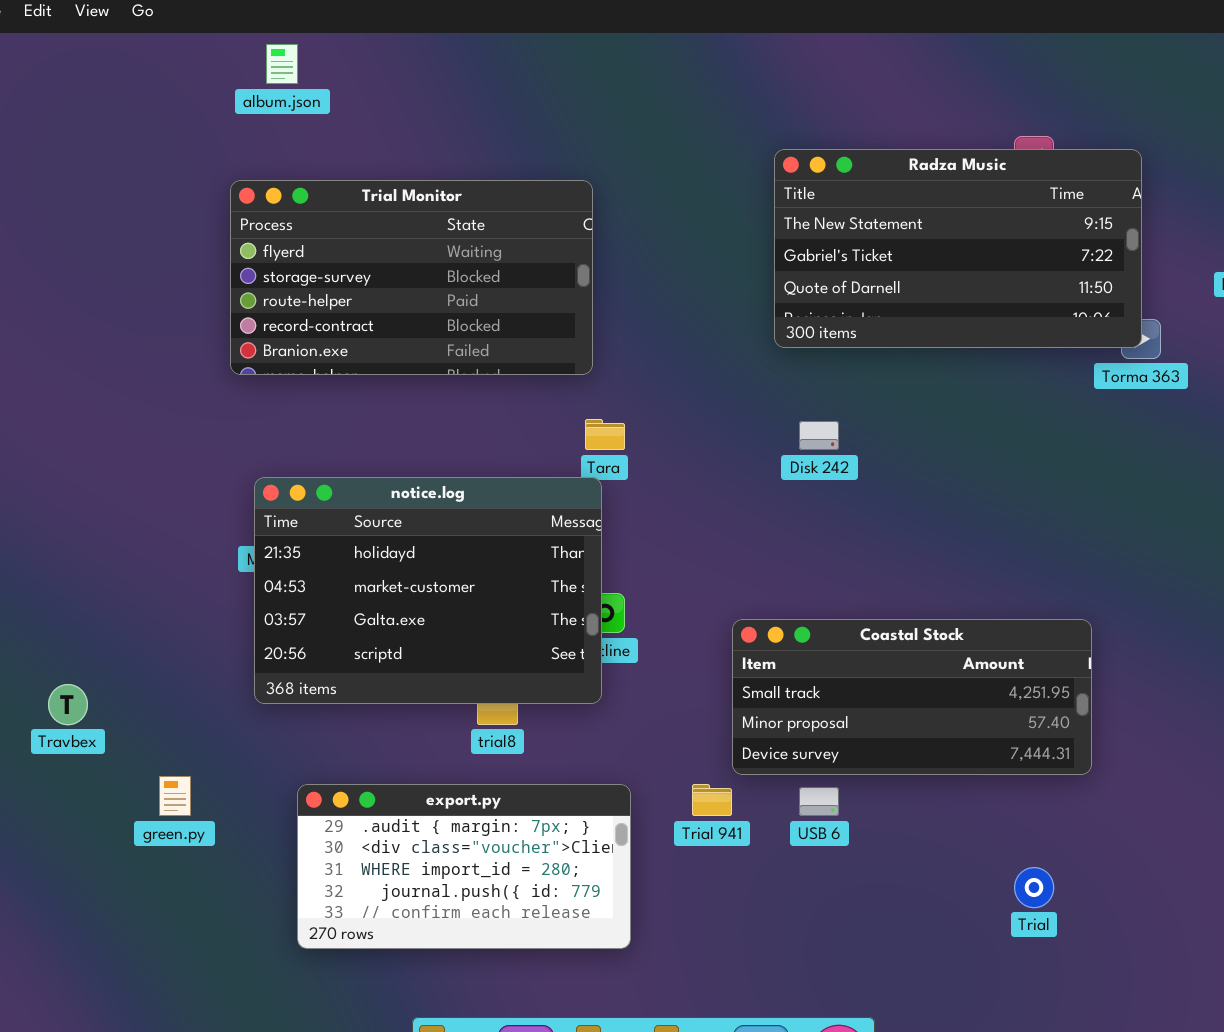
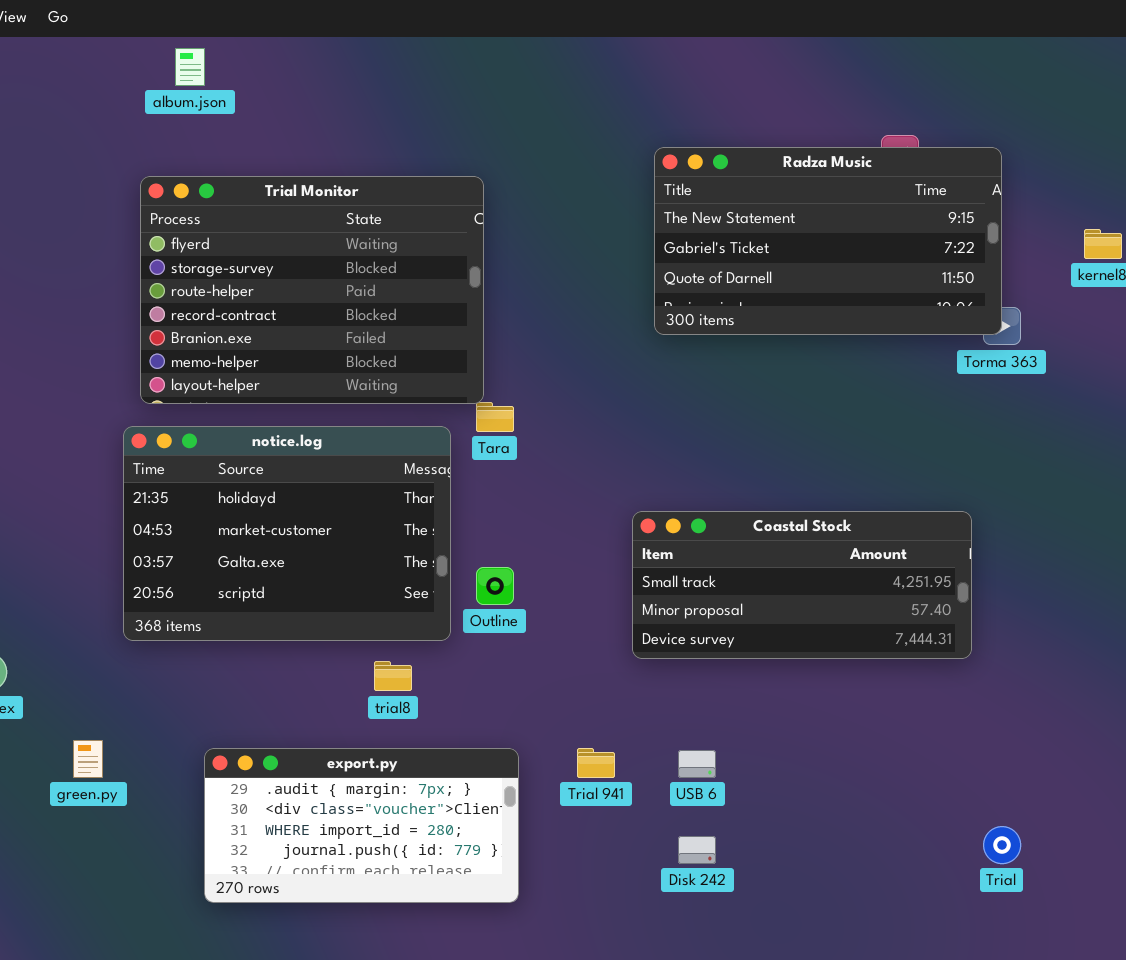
Trial Monitor: [230,180,593,375] -> [140,176,484,404], resized
Disk 242: [799,421,839,450] -> [678,836,716,864], moved
notice.log: [254,477,602,704] -> [123,426,451,641], moved
Coastal Stock: [732,619,1092,775] -> [632,511,972,659], moved
Trial: [1014,867,1054,908] -> [983,826,1021,864], moved

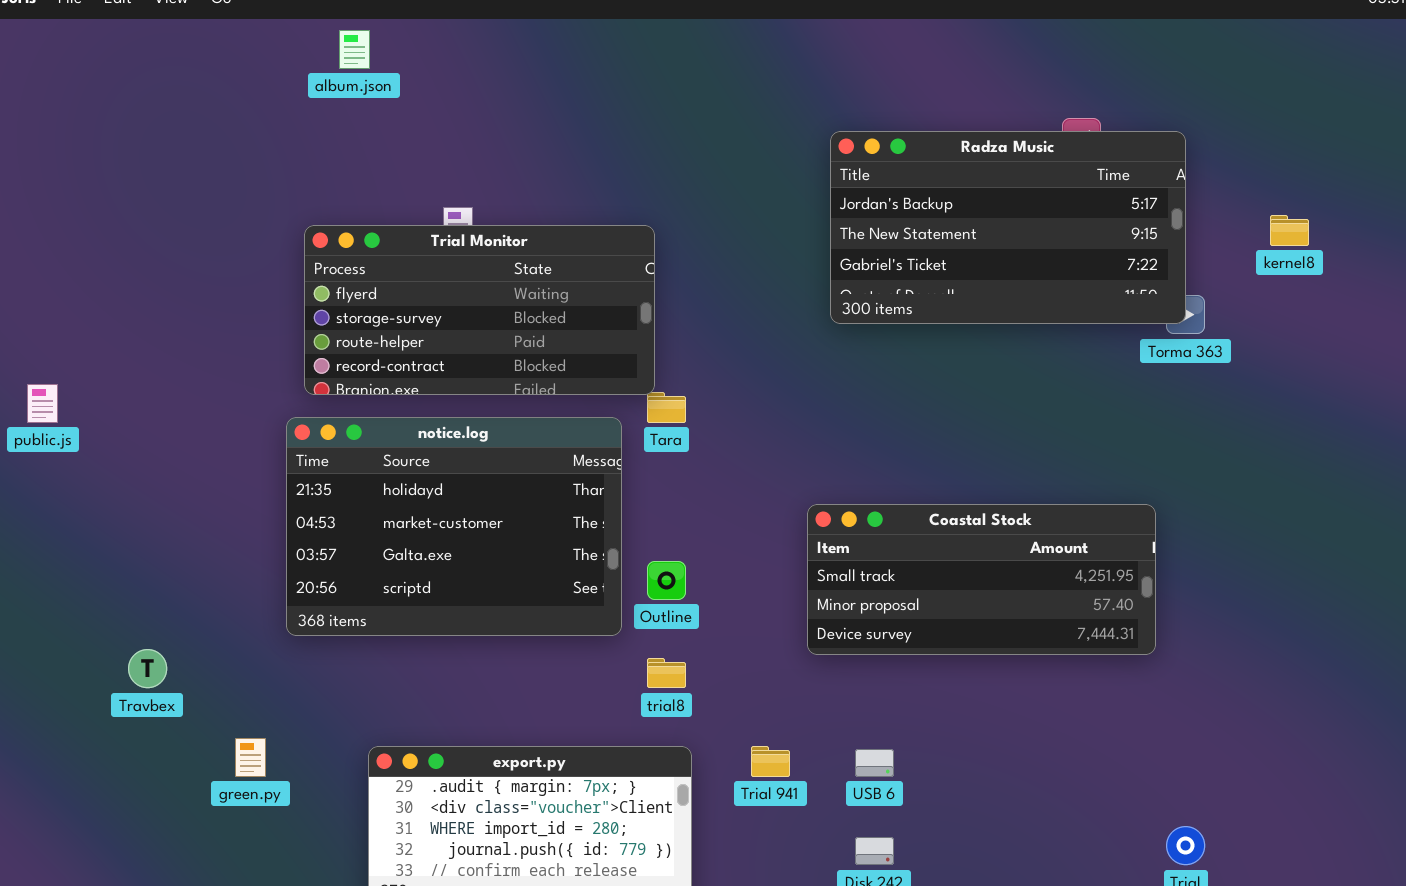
Radza Music: [654,147,1002,335] -> [830,131,1186,324], scrolled up 1 row
Trial Monitor: [140,176,484,404] -> [304,225,655,395], resized
trial8: [374,661,412,691] -> [647,658,686,688], moved

